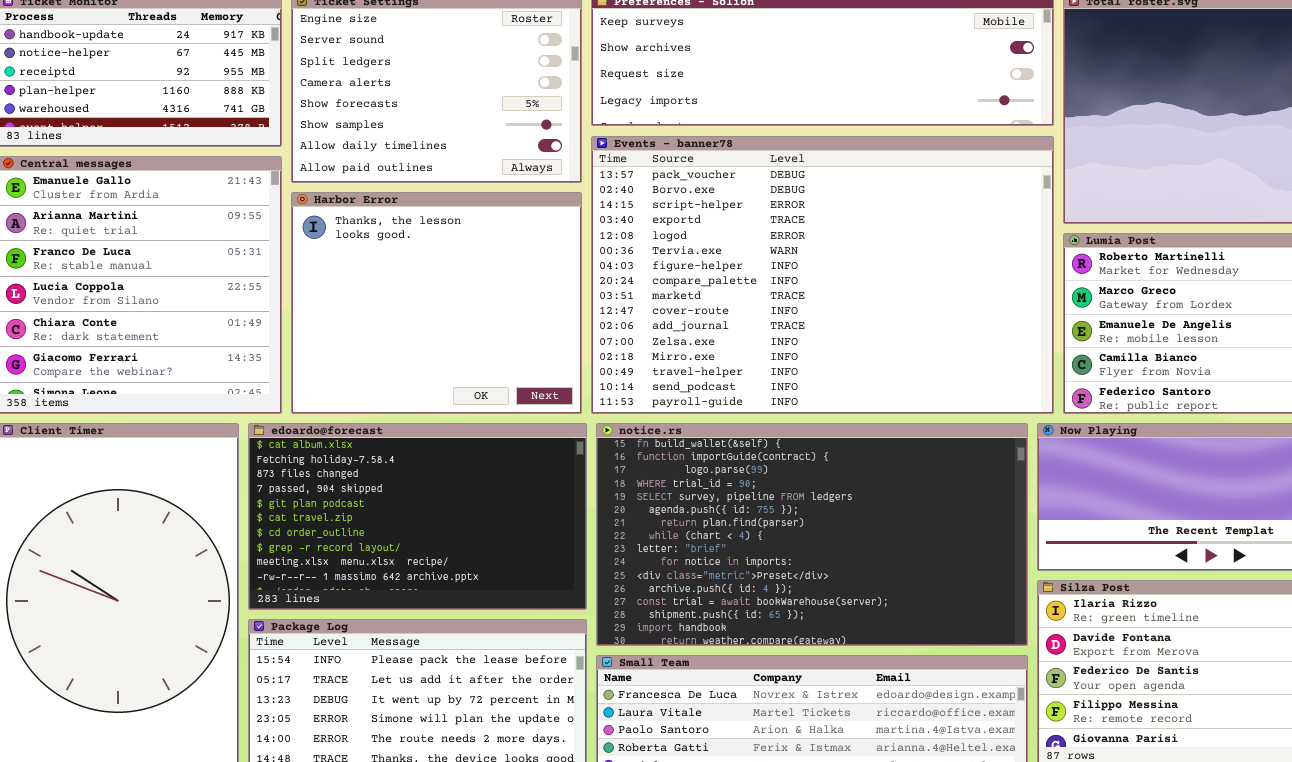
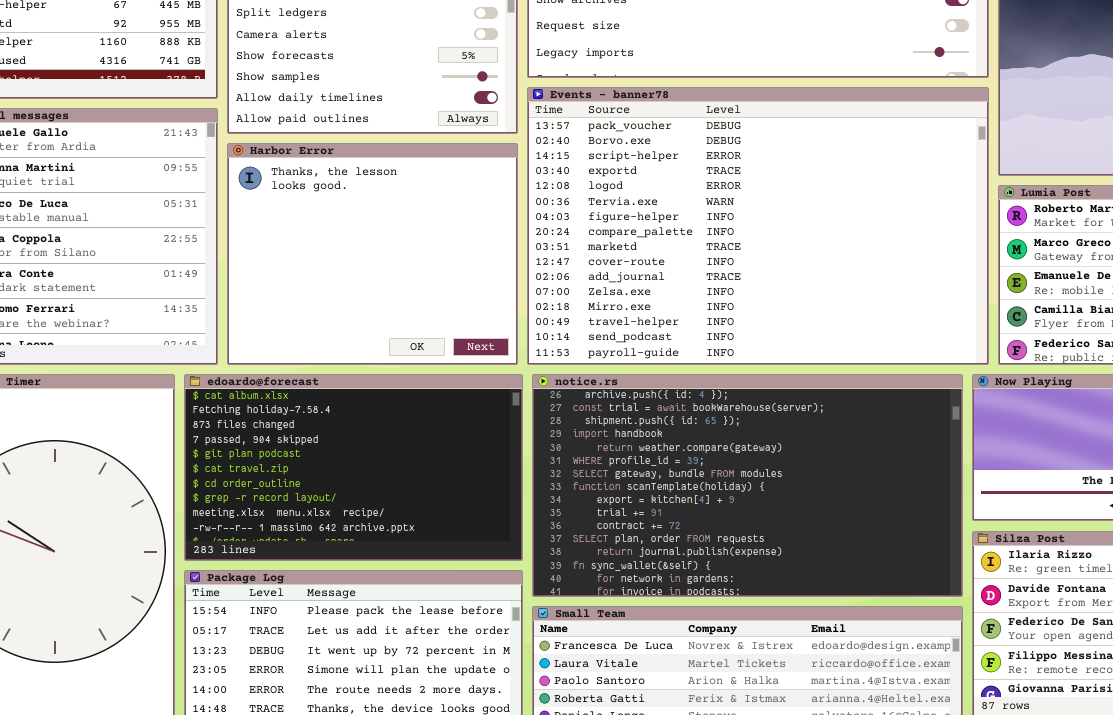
notice.rs: [596,423,1028,646] -> [532,374,963,597], scrolled down 11 rows

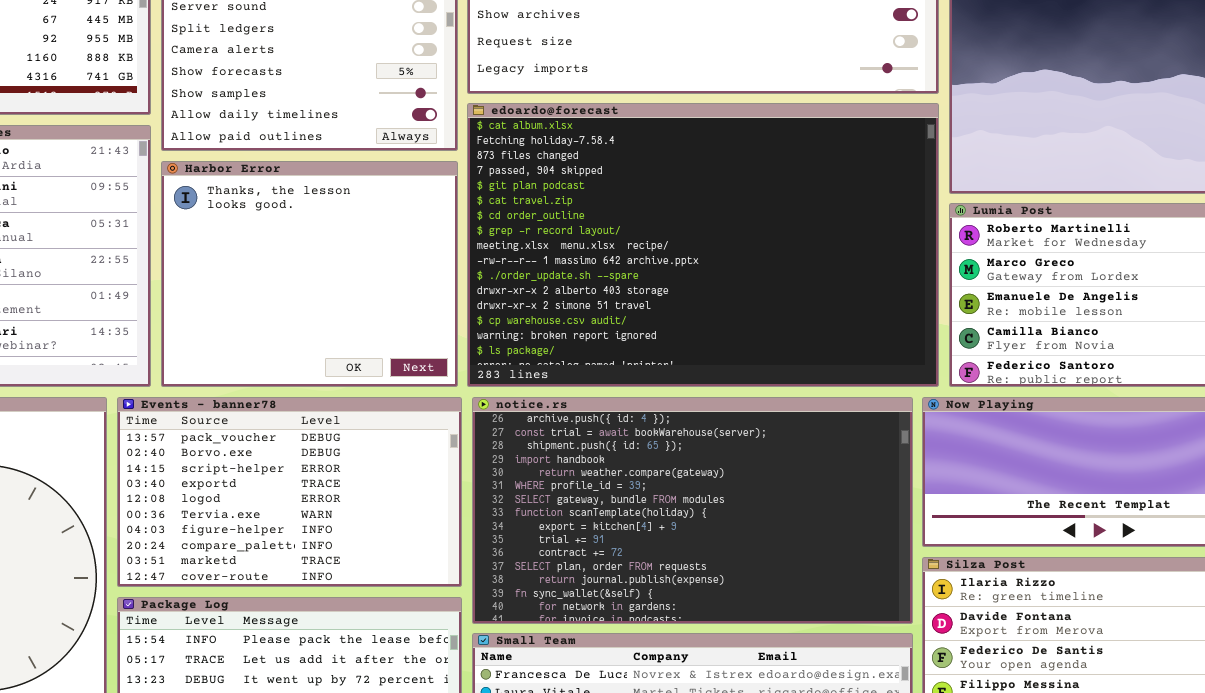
Events - banner78: [527,87,989,365] -> [117,397,462,587], moved, resized
edoardo@forecast: [184,374,523,561] -> [467,103,939,387], moved, resized

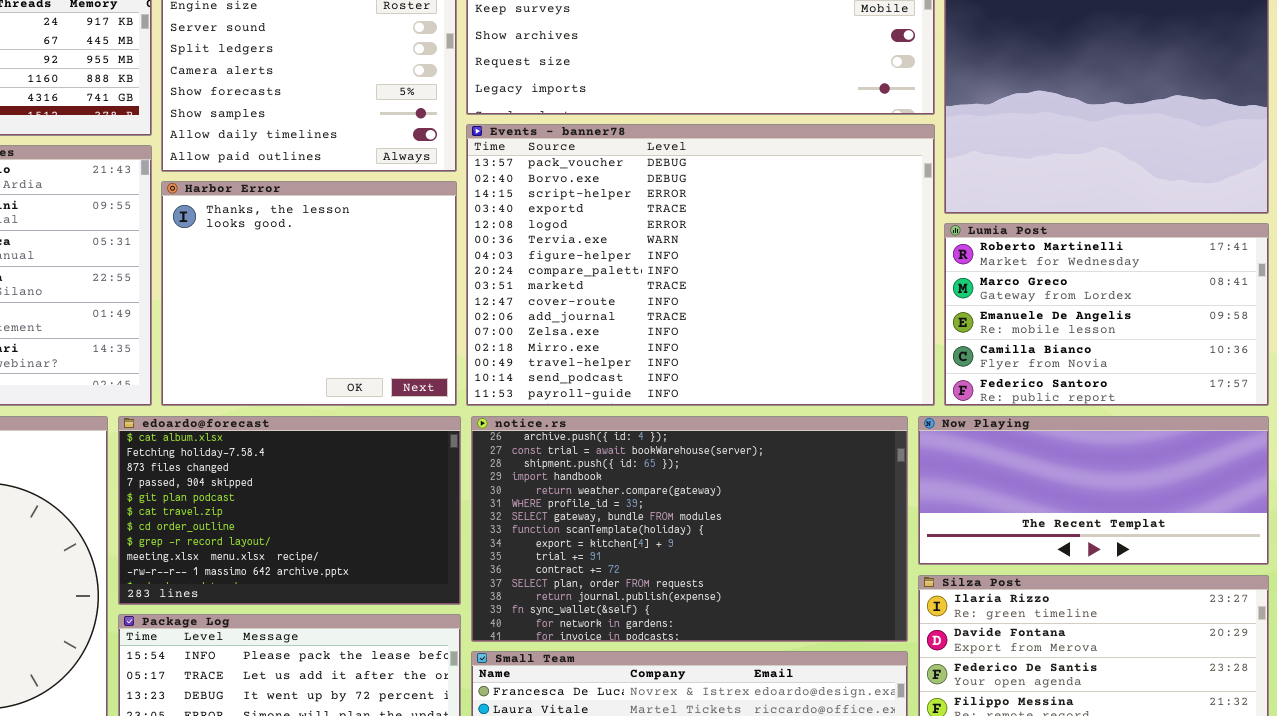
edoardo@forecast: [467,103,939,387] -> [118,416,461,605], moved, resized
Events - banner78: [117,397,462,587] -> [466,124,935,406], moved, resized

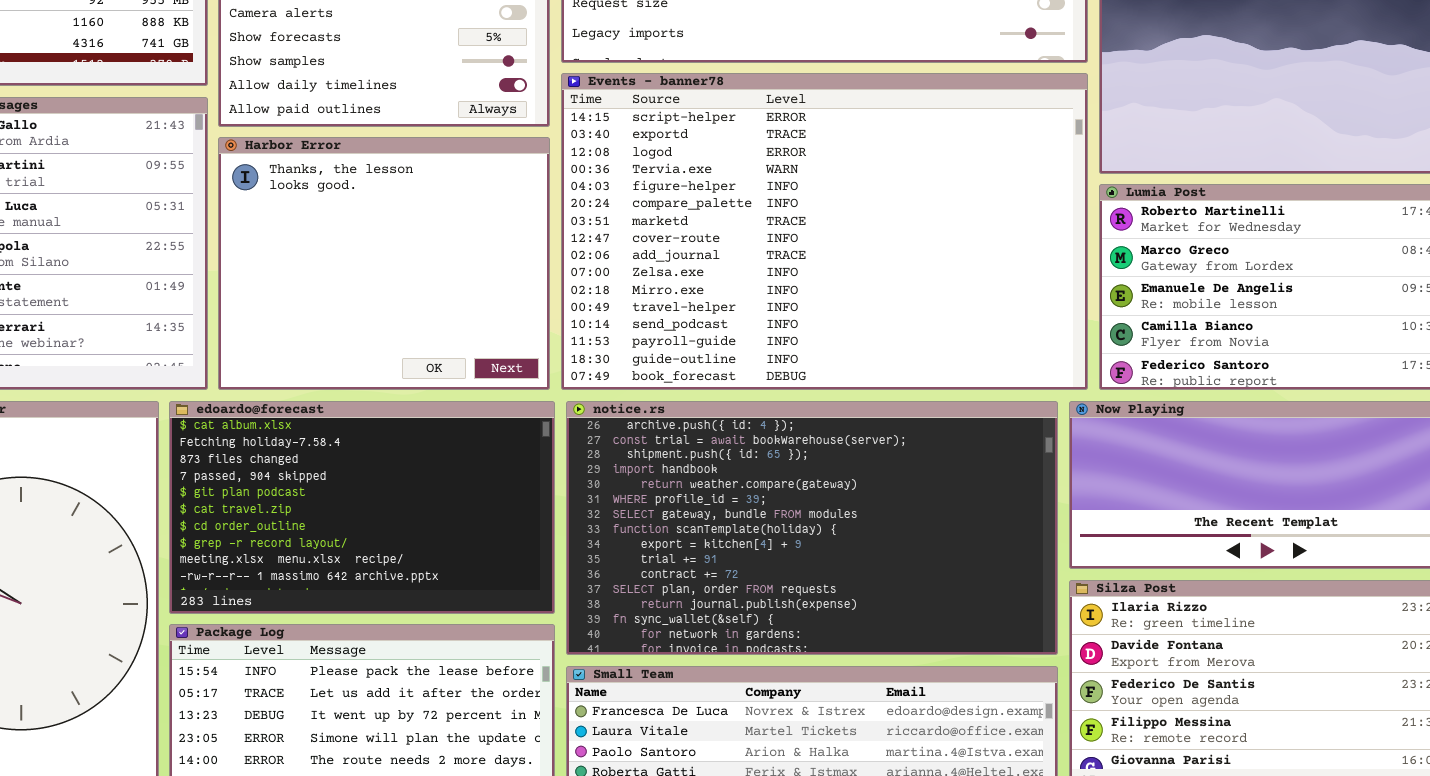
Events - banner78: [466,124,935,406] -> [561,73,1088,390], scrolled down 2 rows

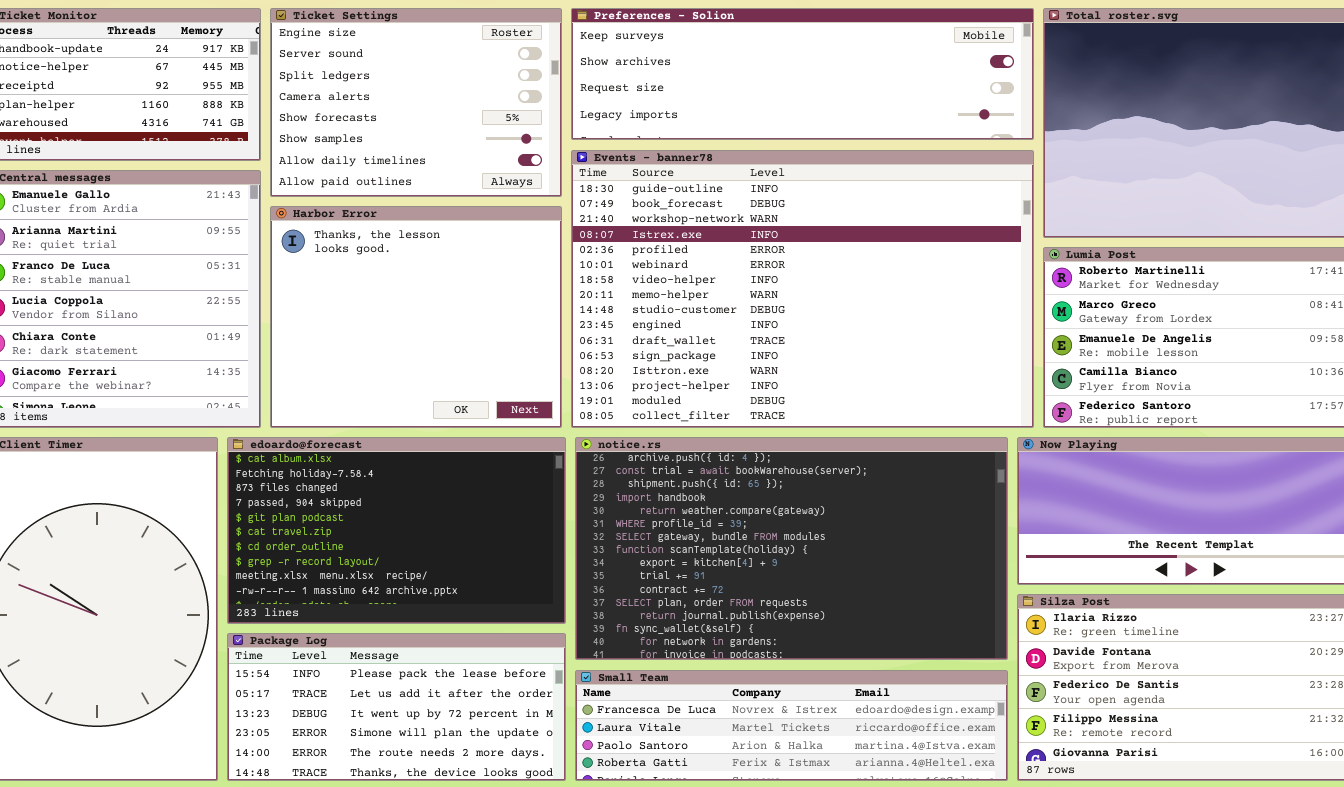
Events - banner78: [561,73,1088,390] -> [571,150,1034,428], scrolled down 14 rows

